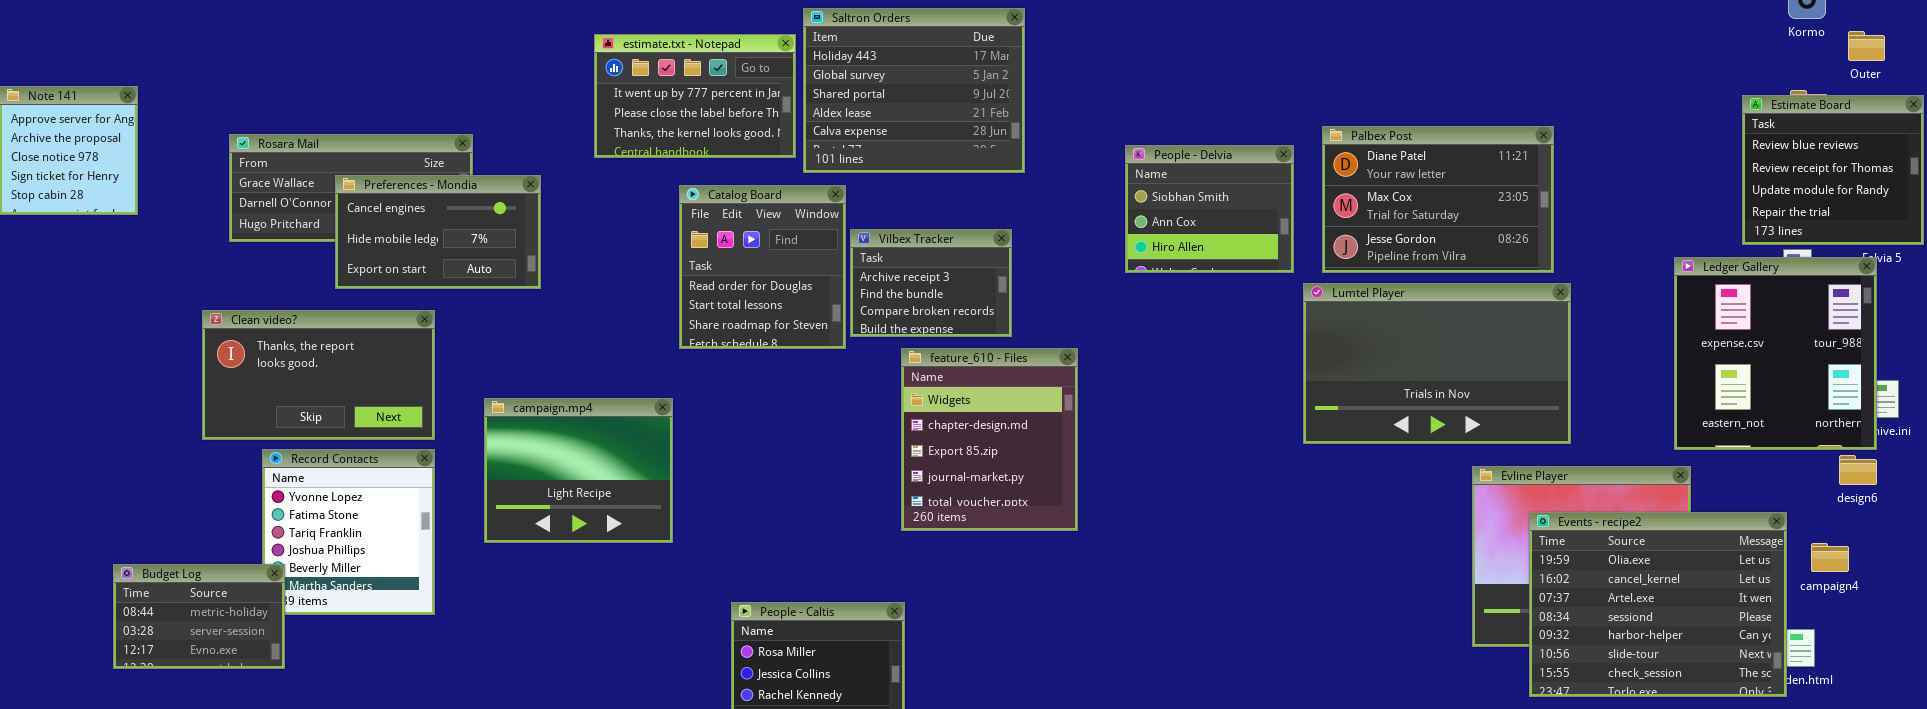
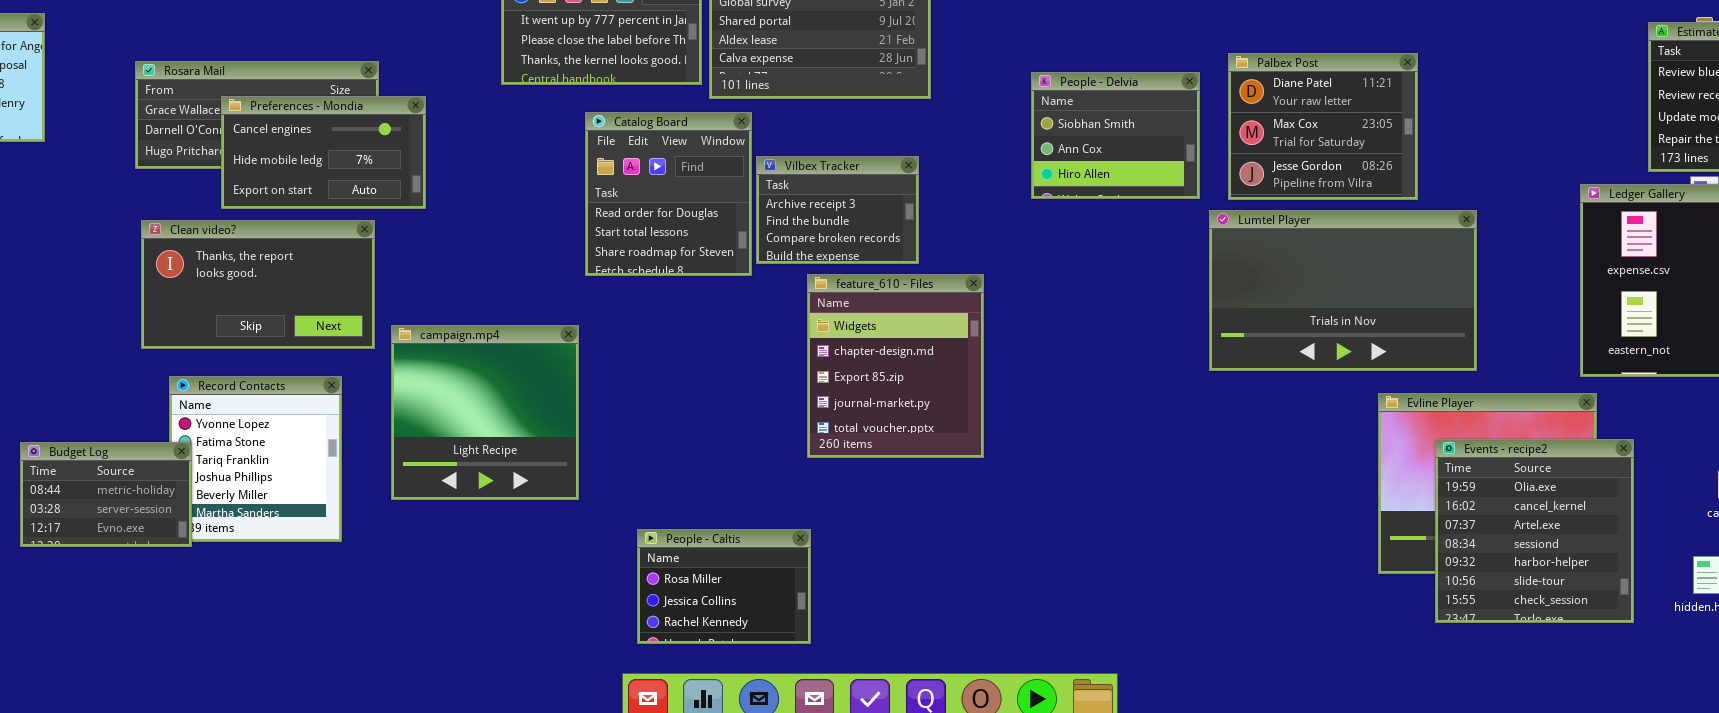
Palbex Post: [1322,126,1554,273] -> [1228,53,1418,200], resized
Preferences - Mondia: [335,175,541,289] -> [221,96,426,209], moved
Clean video?: [202,310,435,440] -> [141,220,375,349], moved
campaign.mp4: [484,398,673,543] -> [391,325,579,500], resized
Events - recipe2: [1529,512,1787,697] -> [1435,439,1634,623], resized
Budget Log: [113,564,285,669] -> [20,442,192,547], moved

